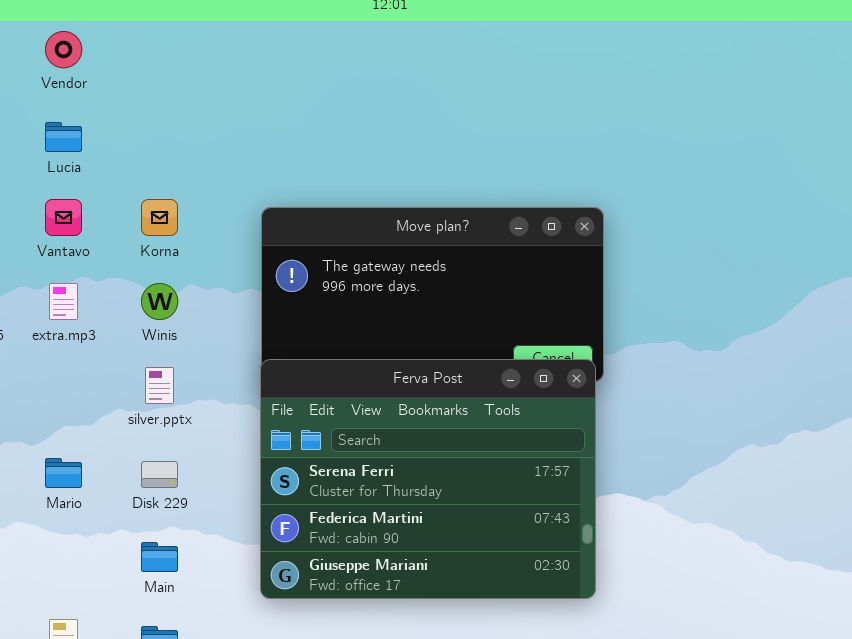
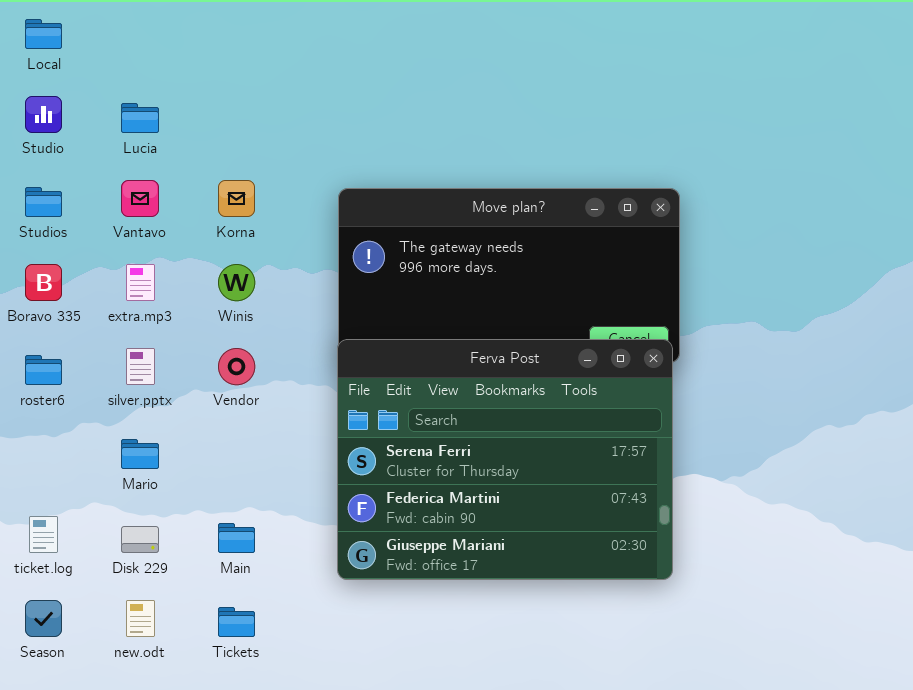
Vendor: [45,31,82,68] -> [218,348,255,385], moved
silver.pptx: [145,367,174,404] -> [126,348,155,385], moved
Disk 229: [141,461,178,488] -> [121,526,159,553], moved

